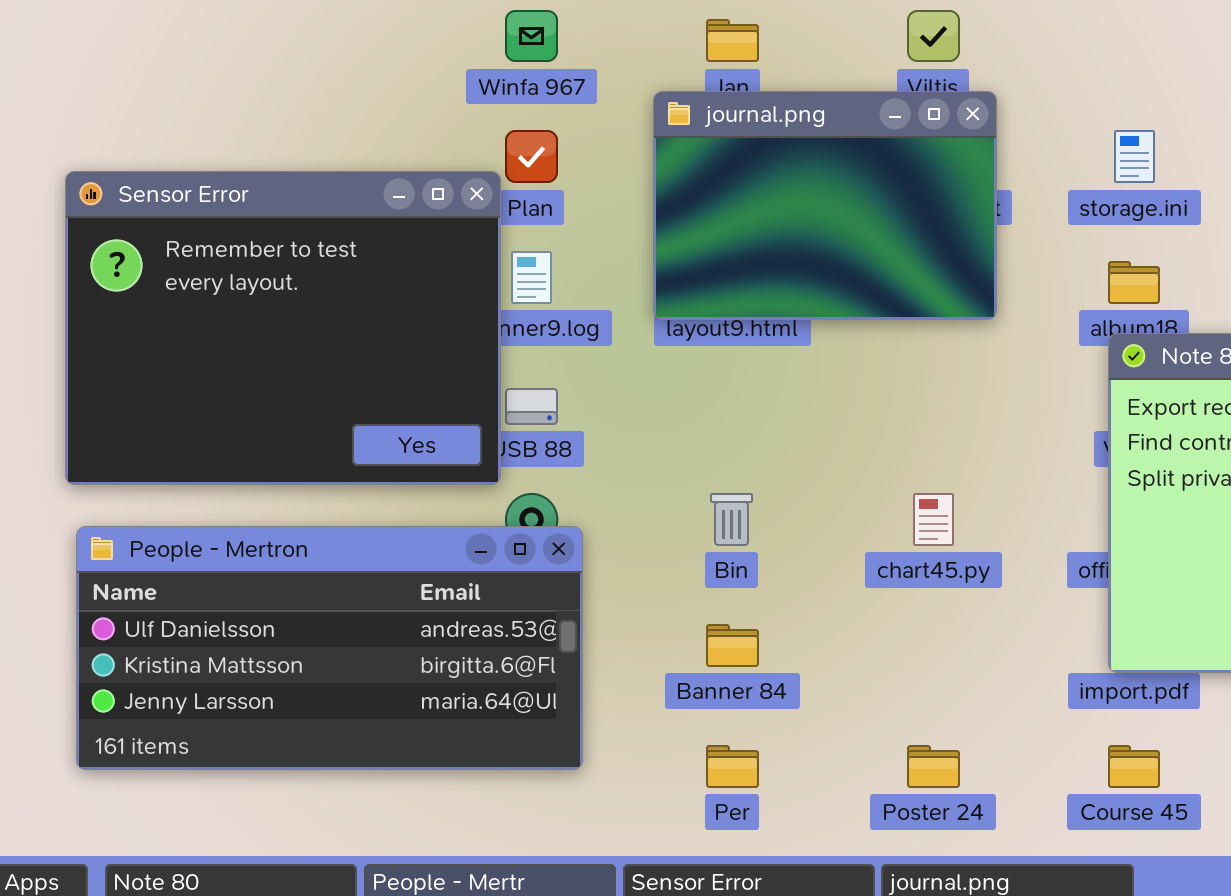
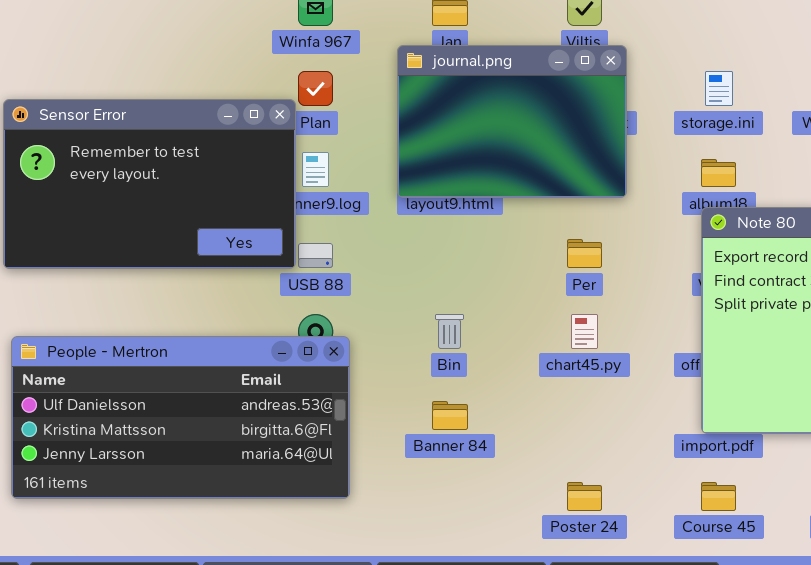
Sensor Error: [65,171,501,485] -> [3,99,296,269], resized
Per: [706,745,759,788] -> [567,239,602,268], moved

